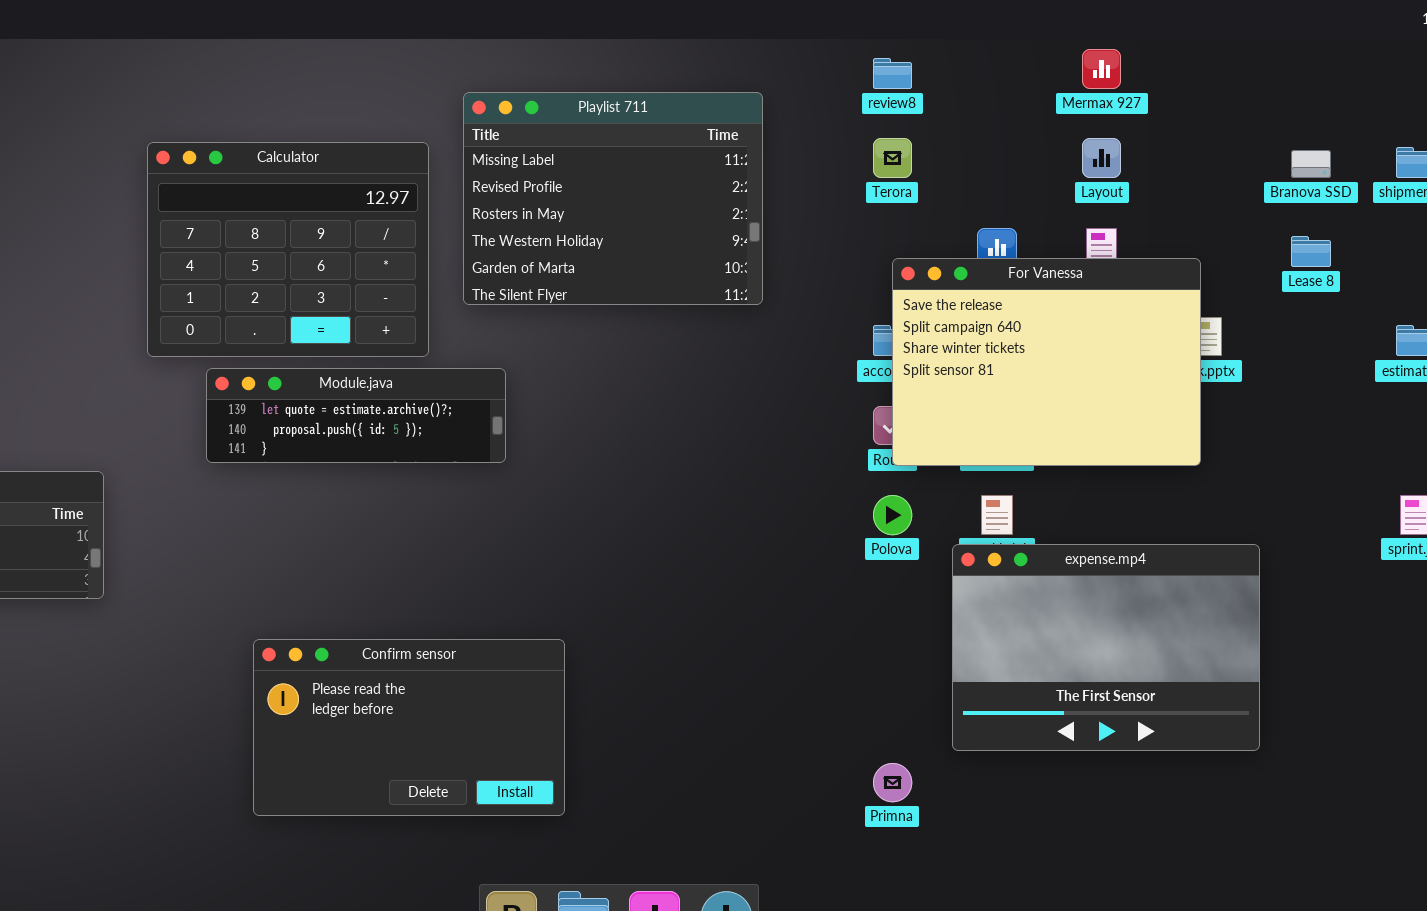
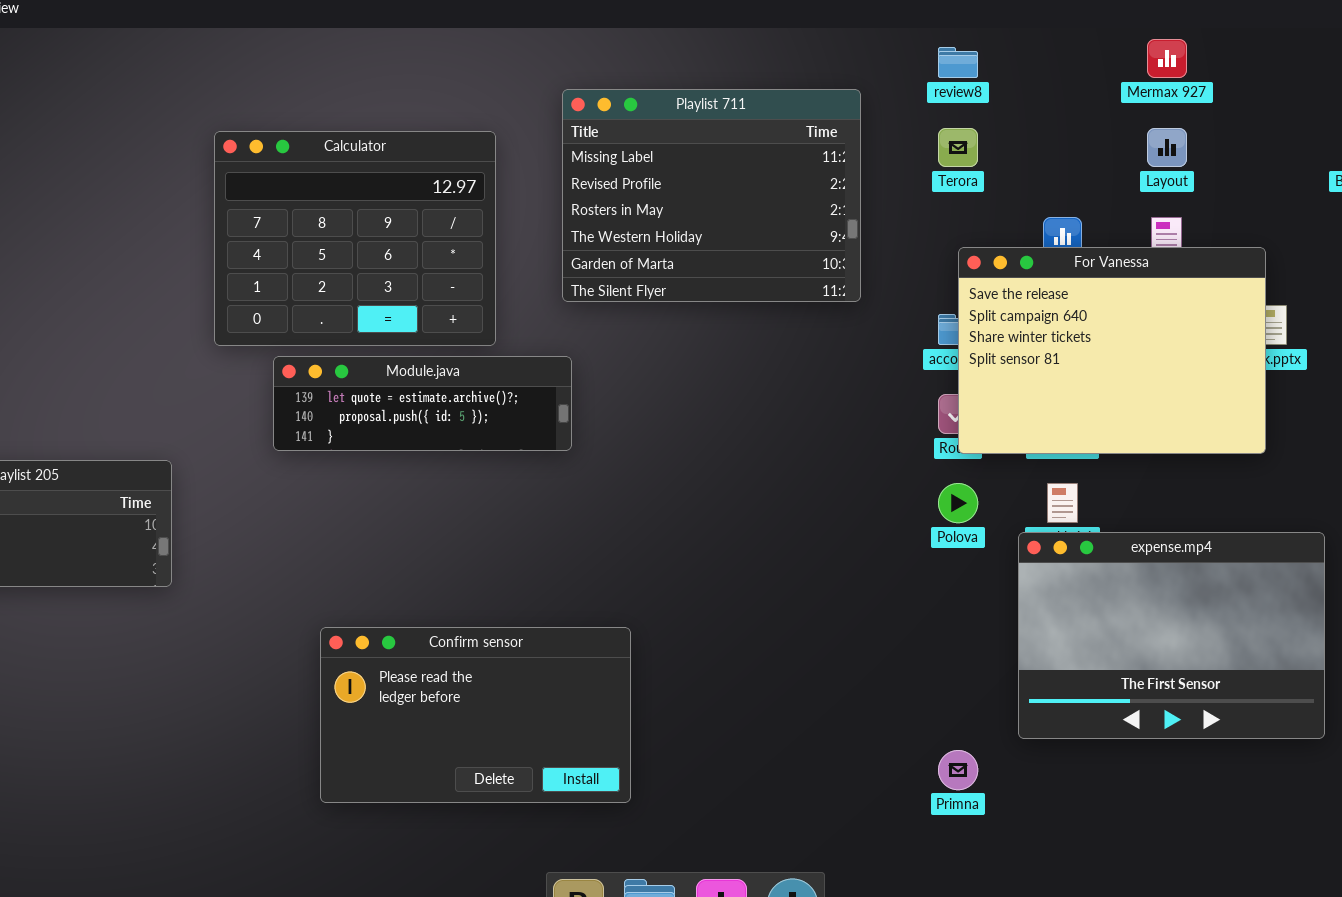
Playlist 711: [463,92,763,305] -> [562,89,861,302], moved

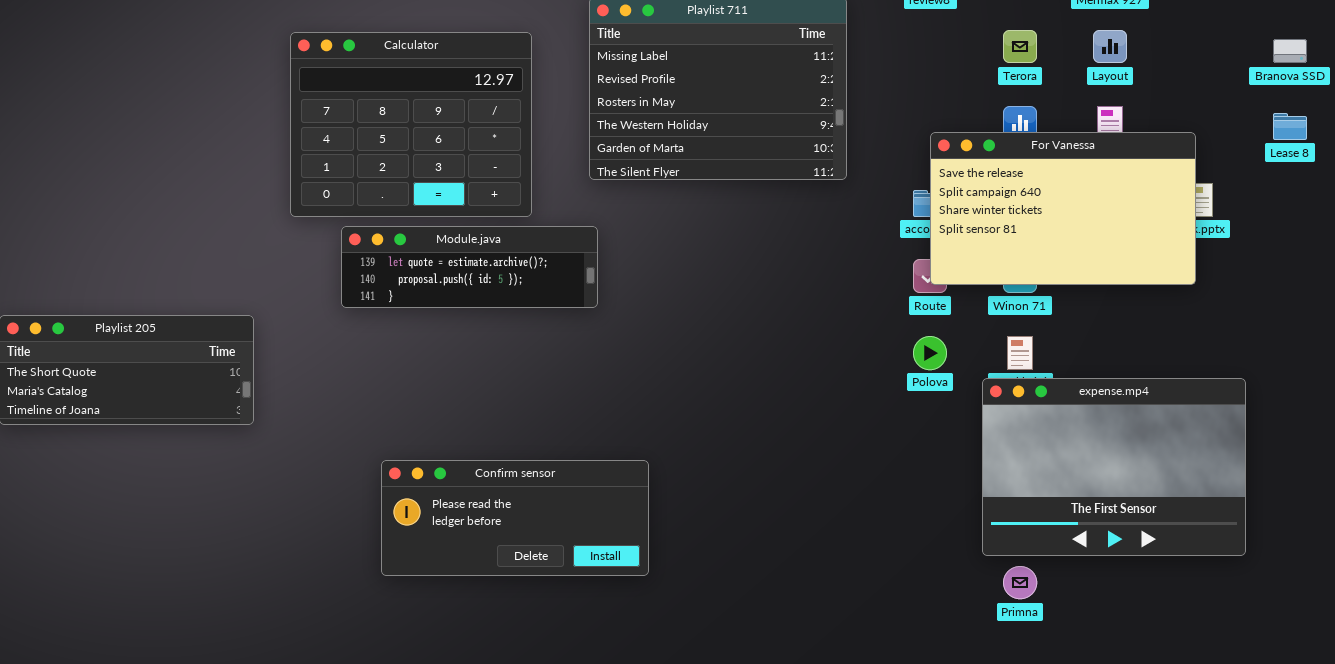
Terora: [938,128,978,167] -> [1003,30,1037,63], moved
For Vanessa: [958,247,1266,454] -> [930,132,1196,285], resized
Confirm sensor: [320,627,631,803] -> [381,460,649,576], resized
Primna: [938,750,978,790] -> [1003,566,1037,599], moved

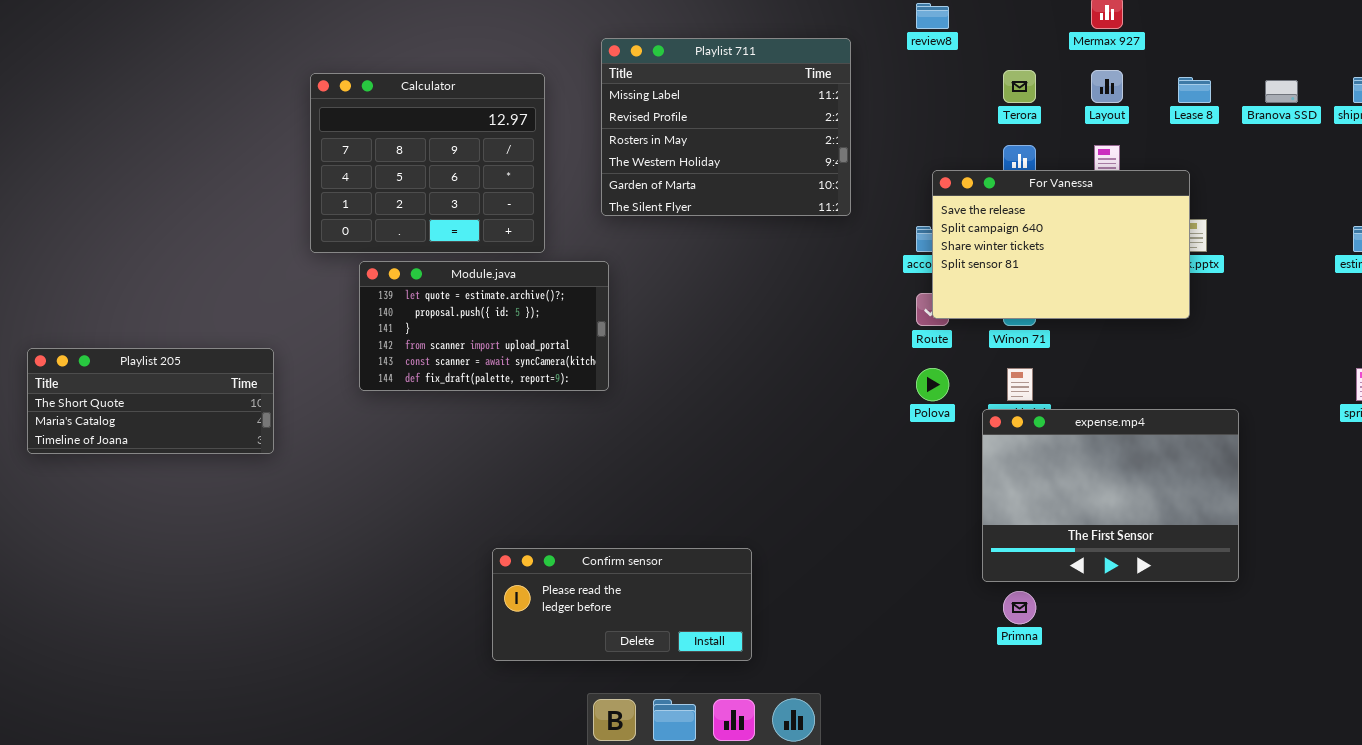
Lease 8: [1273,113,1307,140] -> [1178,77,1211,103], moved
Module.java: [341,226,598,308] -> [359,261,609,391], resized
Confirm sensor: [381,460,649,576] -> [492,548,752,661], moved

